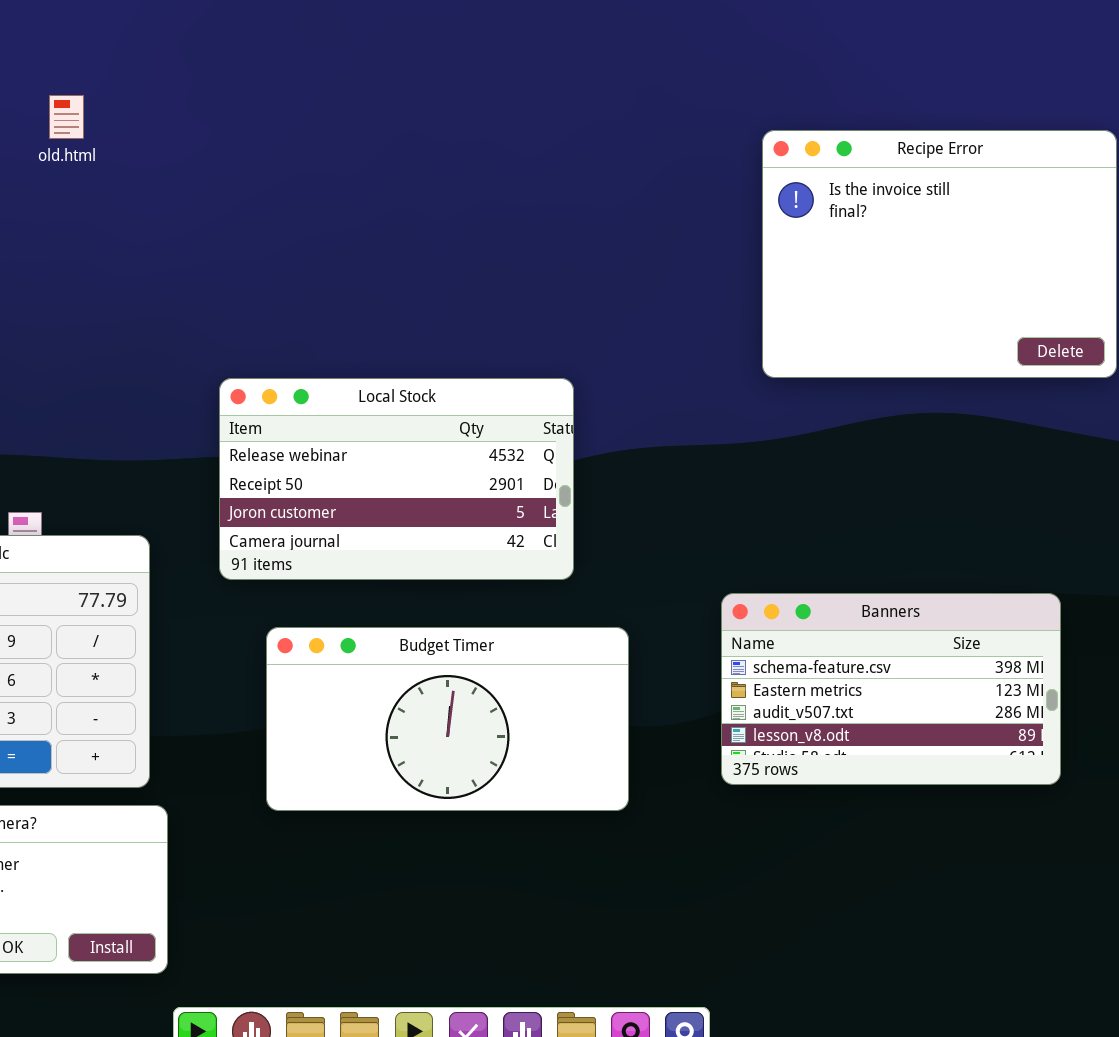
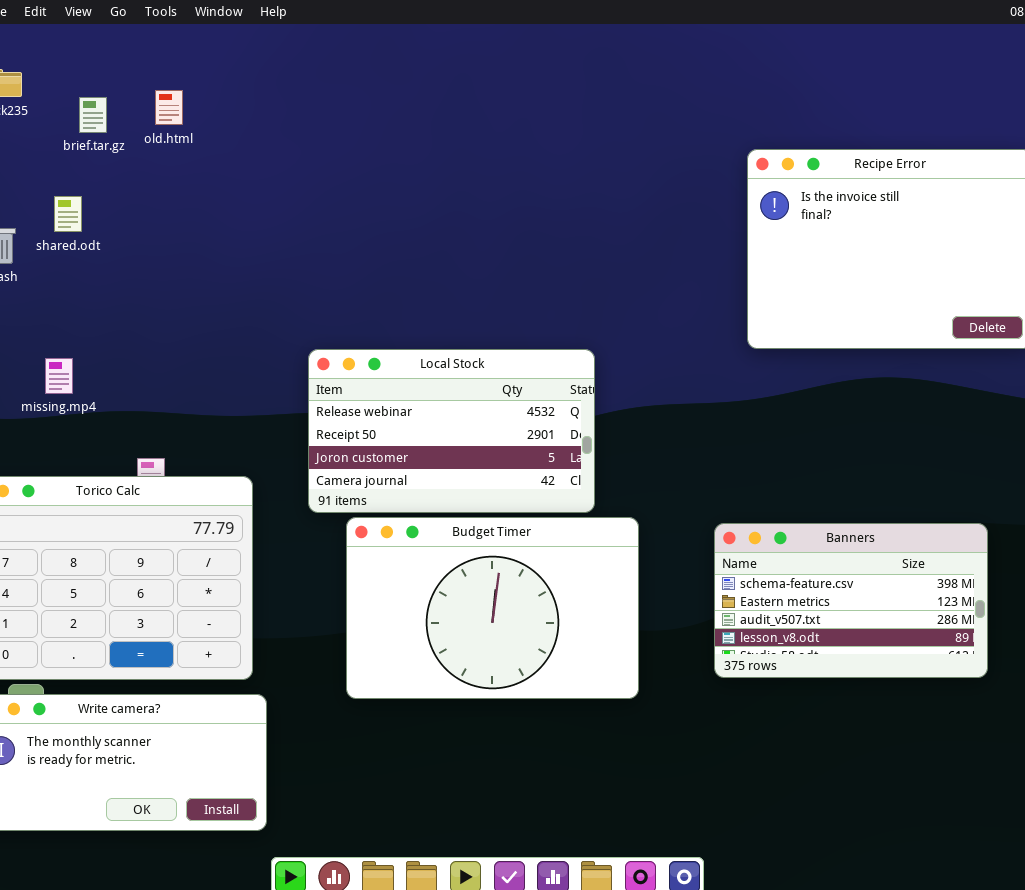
old.html: [49,95,84,139] -> [155,90,183,125], moved
Budget Timer: [266,627,629,811] -> [346,517,639,699], resized

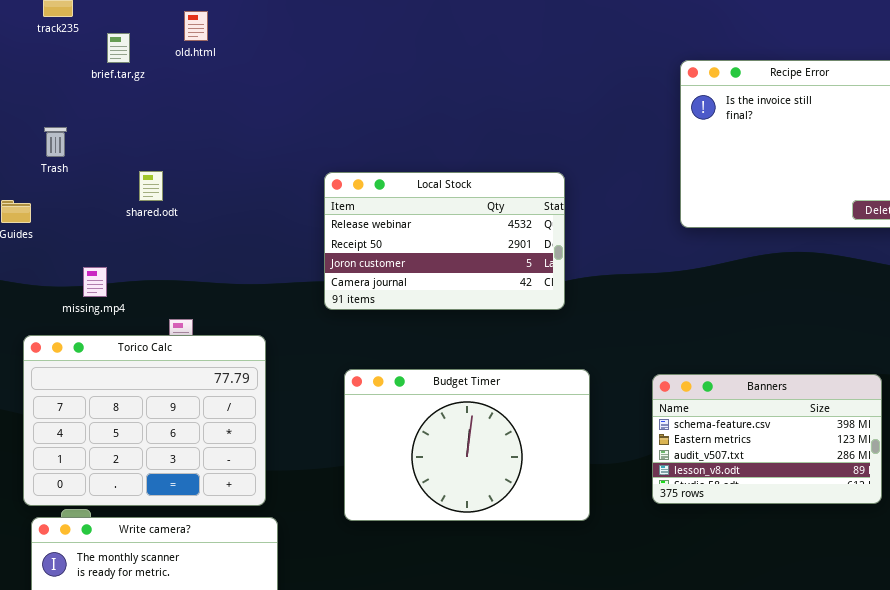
brief.tar.gz: [79,97,107,133] -> [107,33,130,63], moved
shared.odt: [54,196,82,232] -> [139,171,163,201], moved
Local Stock: [308,349,595,513] -> [324,172,565,310], moved
missing.mp4: [45,358,73,394] -> [83,267,107,297], moved

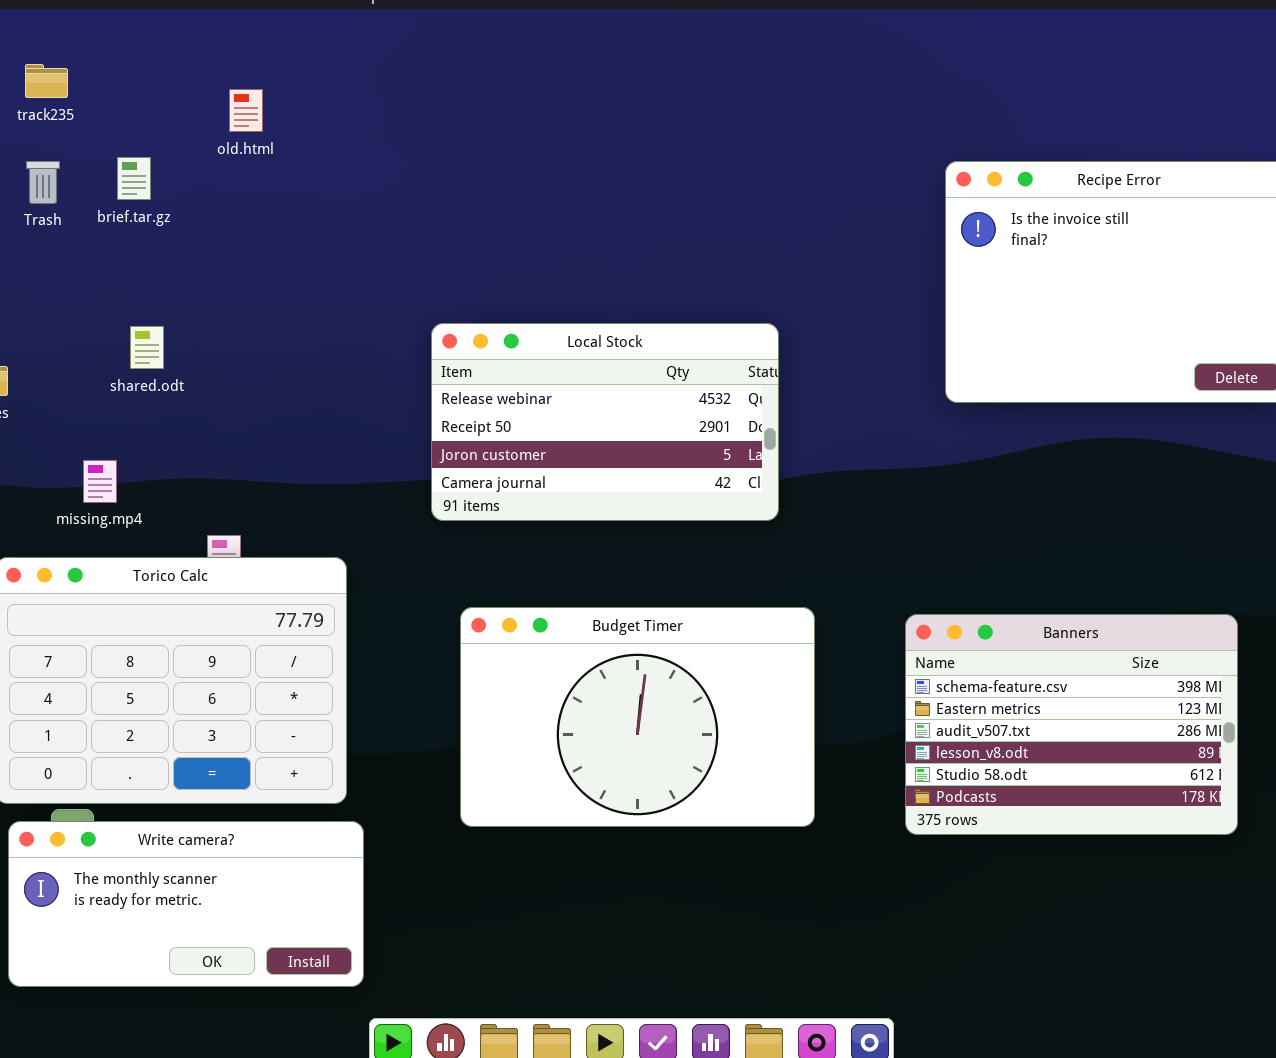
brief.tar.gz: [107,33,130,63] -> [117,157,151,200], moved
Trash: [44,127,67,157] -> [26,161,60,204], moved
shared.odt: [139,171,163,201] -> [130,326,164,369], moved
Banners: [652,374,882,504] -> [905,614,1238,835], resized

